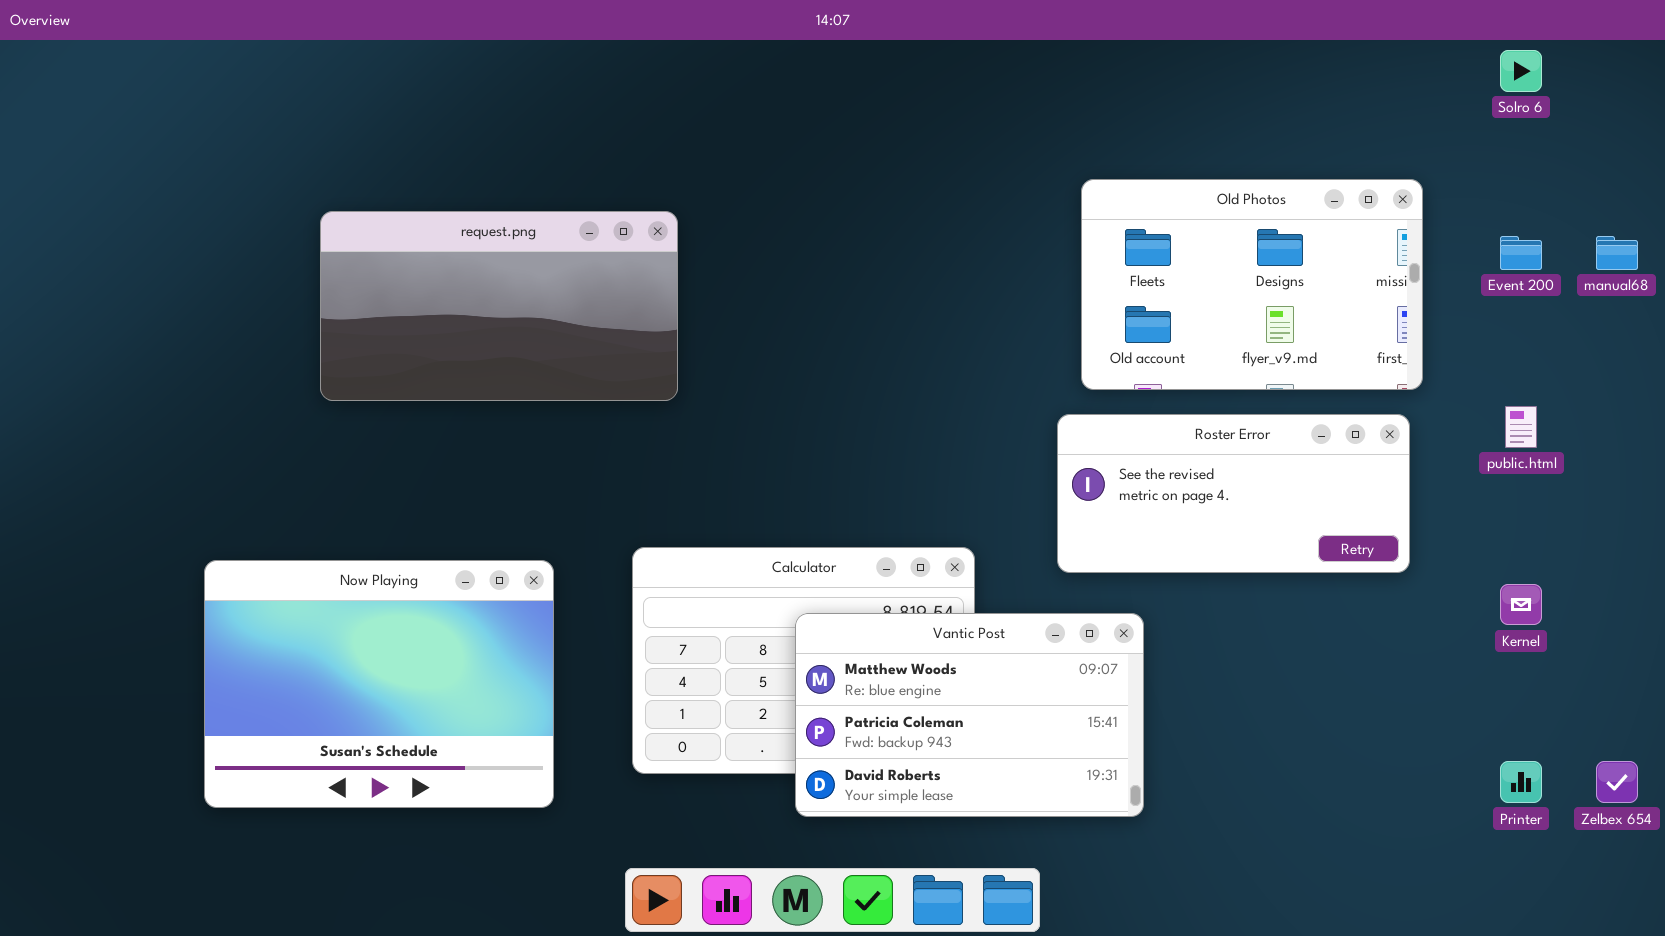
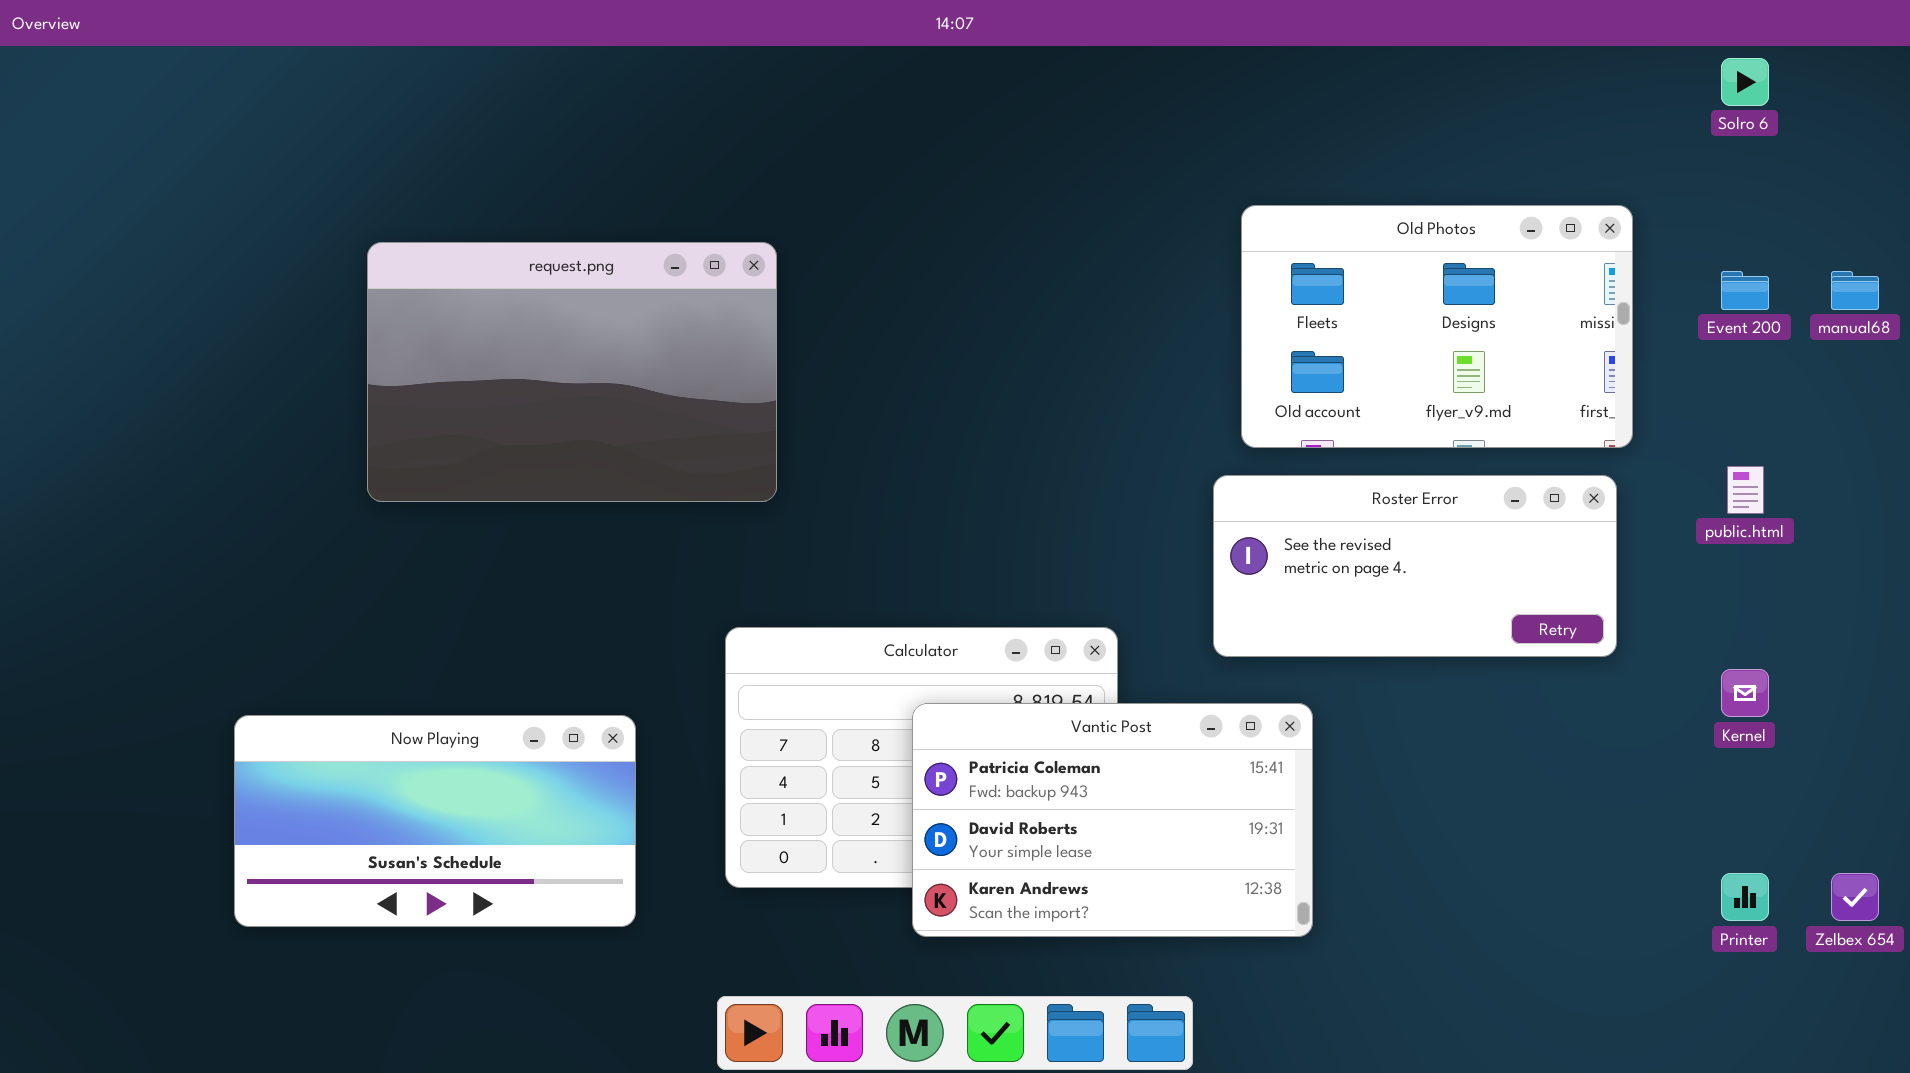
request.png: [320,211,678,401] -> [367,242,777,502], resized
Now Playing: [204,560,554,808] -> [234,715,636,927], resized
Vantic Post: [795,613,1144,817] -> [912,703,1313,937], scrolled down 1 row

